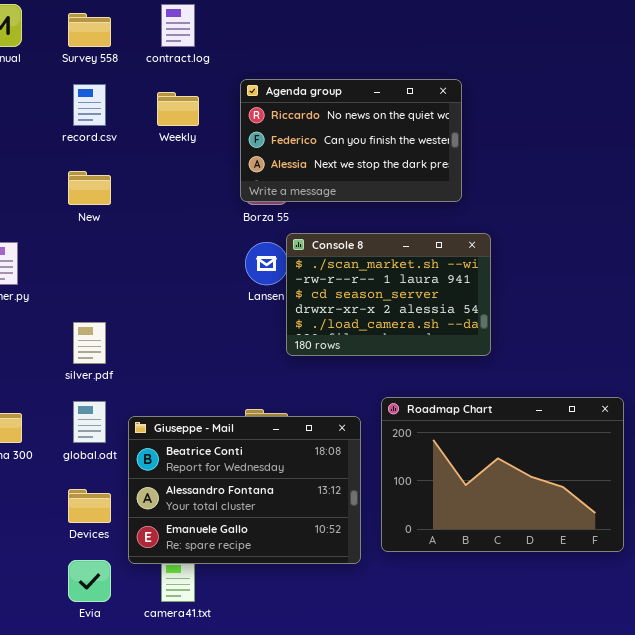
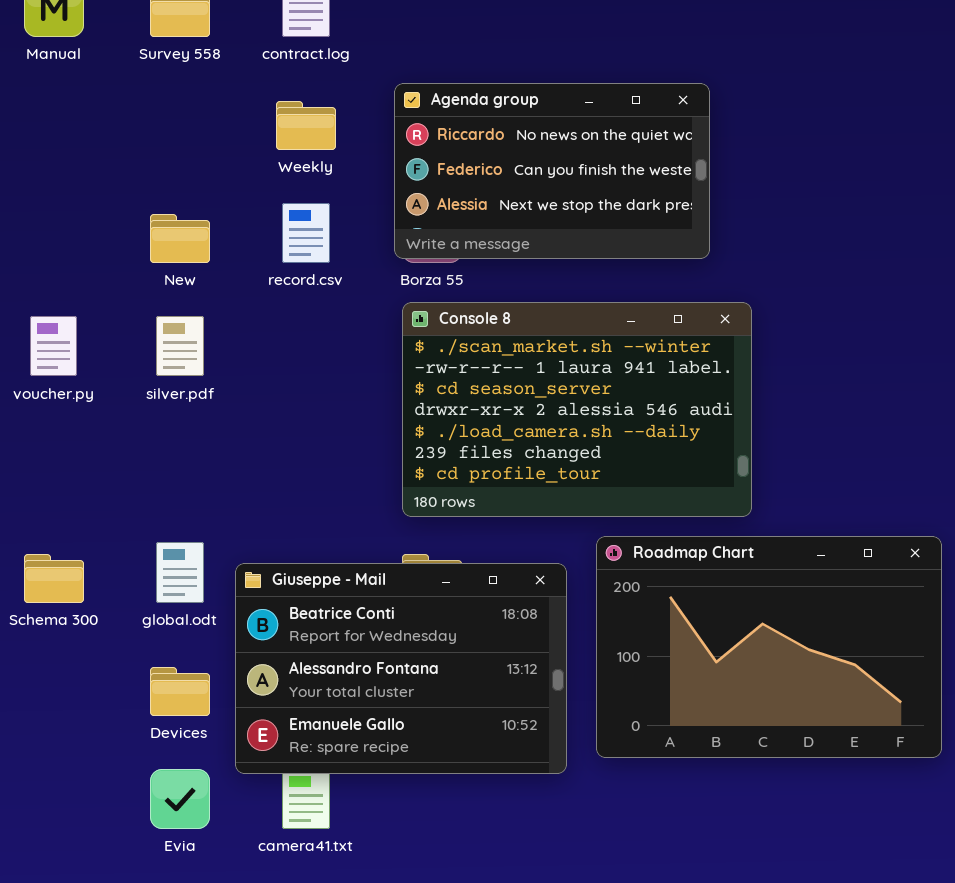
record.csv: [73,84,106,126] -> [282,203,330,263], moved
Console 8: [286,233,491,356] -> [402,302,752,517], resized
silver.pdf: [73,322,106,364] -> [156,316,204,376], moved

